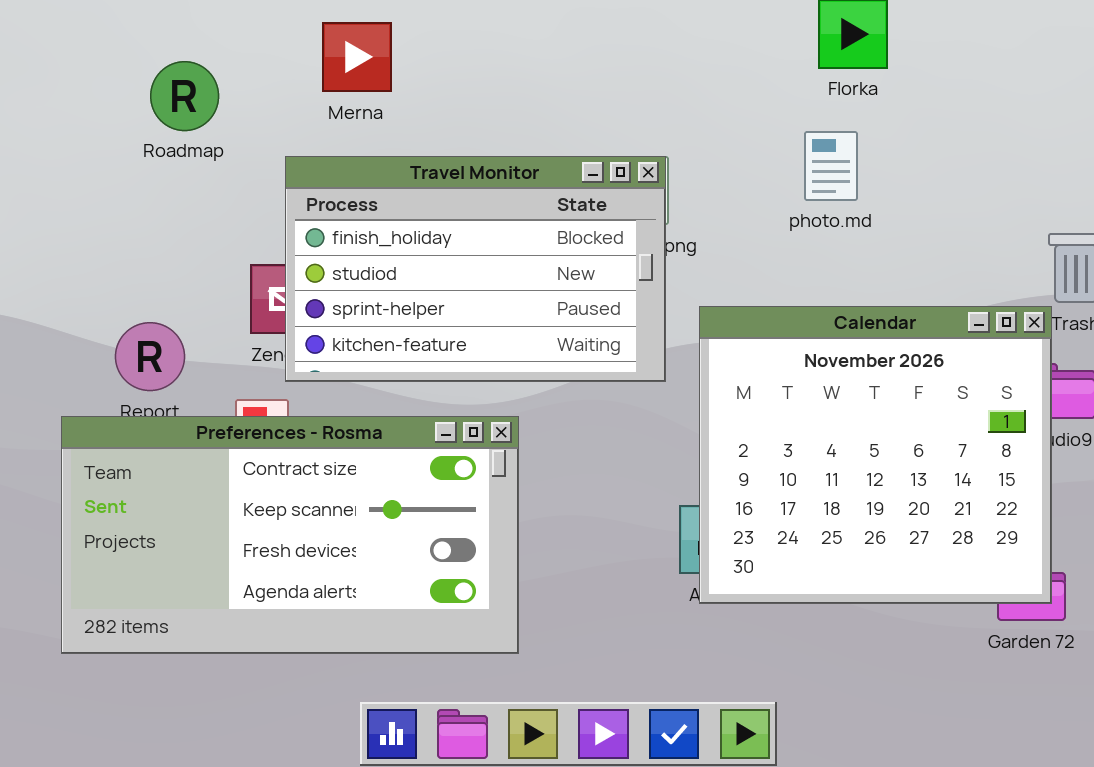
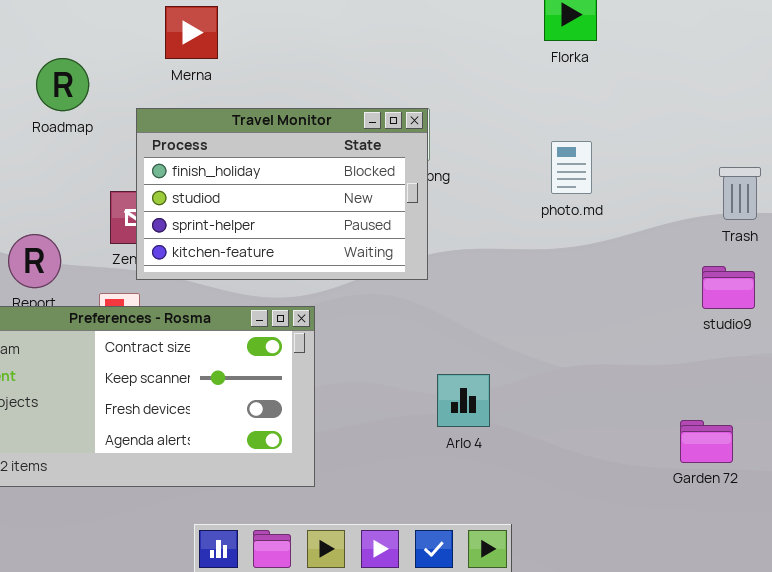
Roadmap: [150,61,219,131] -> [36,58,89,111], moved
photo.md: [804,131,858,201] -> [551,141,592,194], moved
Calendar: [699,306,1052,604] -> none, closed

